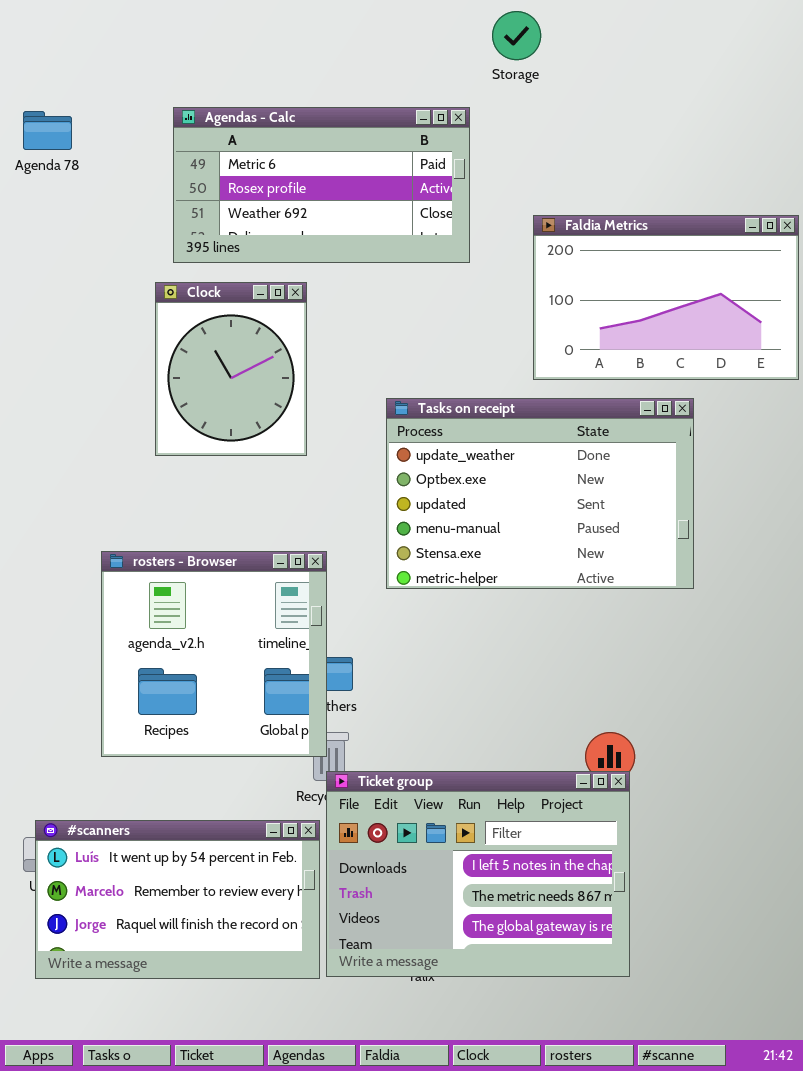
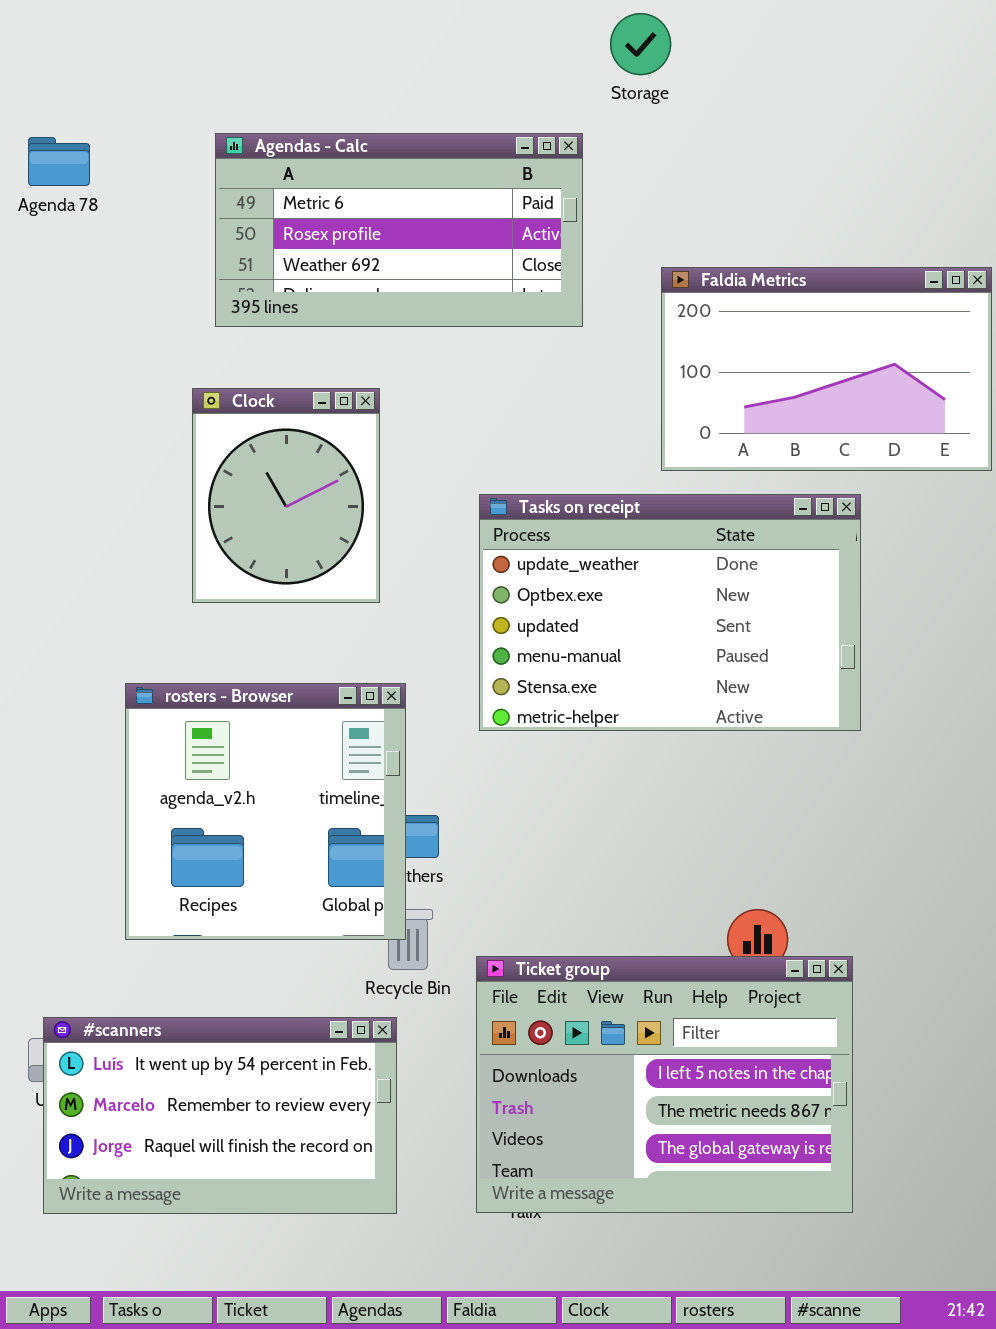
Clock: [155,282,307,456] -> [192,388,380,603], moved
Ticket group: [326,771,630,977] -> [476,956,853,1213], moved

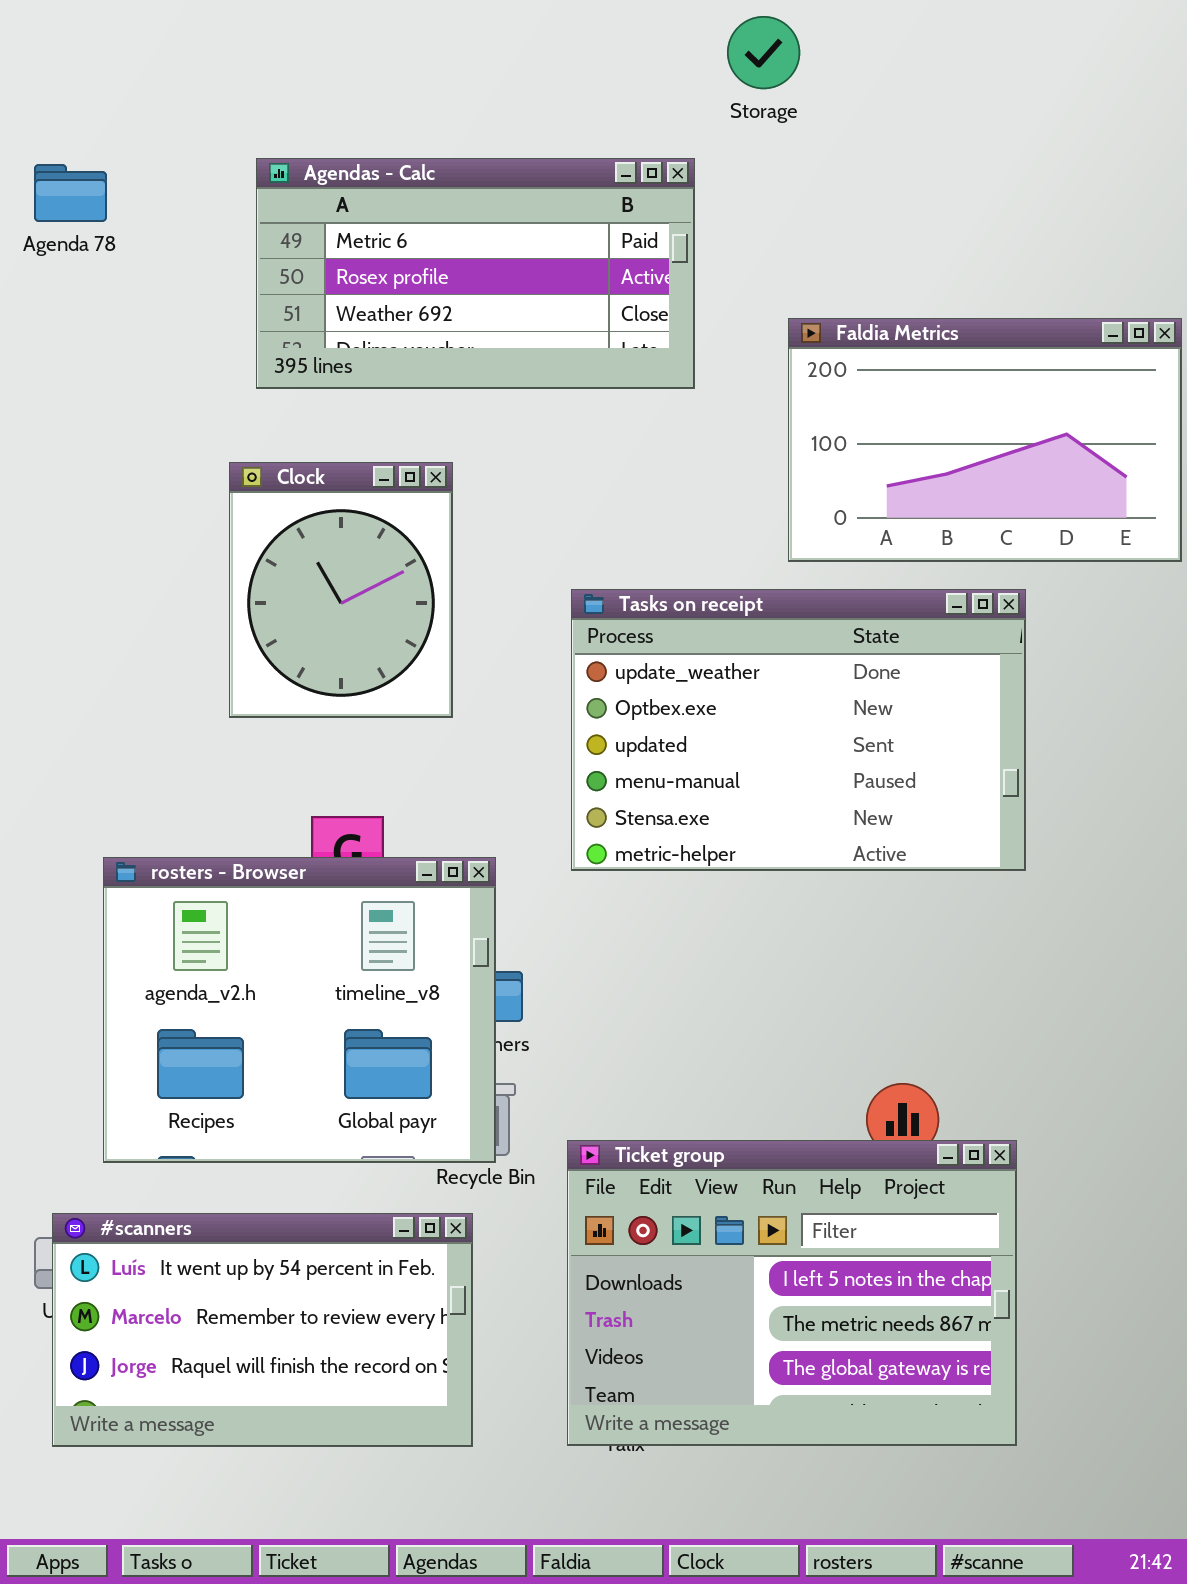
rosters - Browser: [125,683,406,940] -> [103,857,496,1163], moved, resized

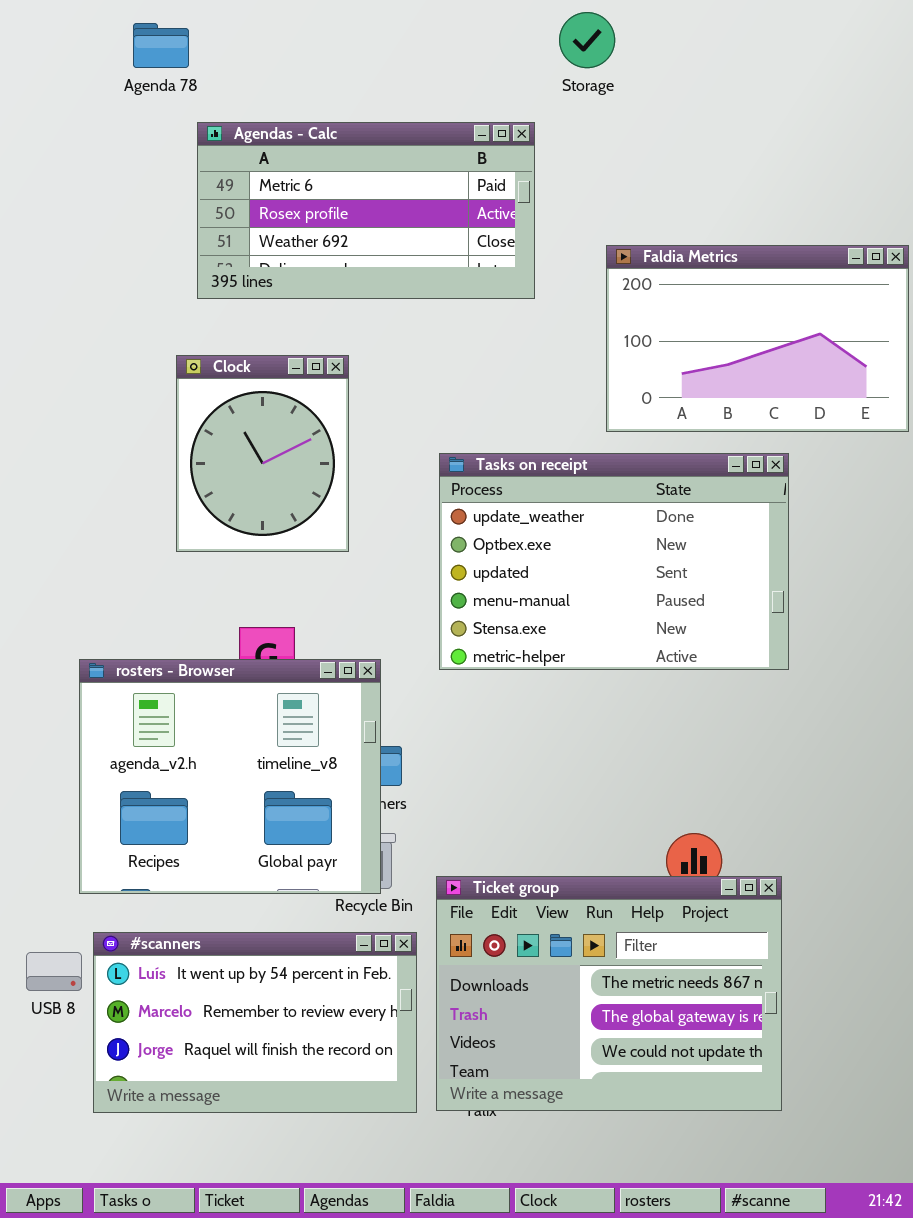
Agenda 78: [34,164,107,222] -> [133,23,189,68], moved
Ticket group: [567,1140,1017,1446] -> [436,876,782,1111], scrolled down 1 row
#scanners: [52,1213,473,1447] -> [93,932,417,1113], moved

